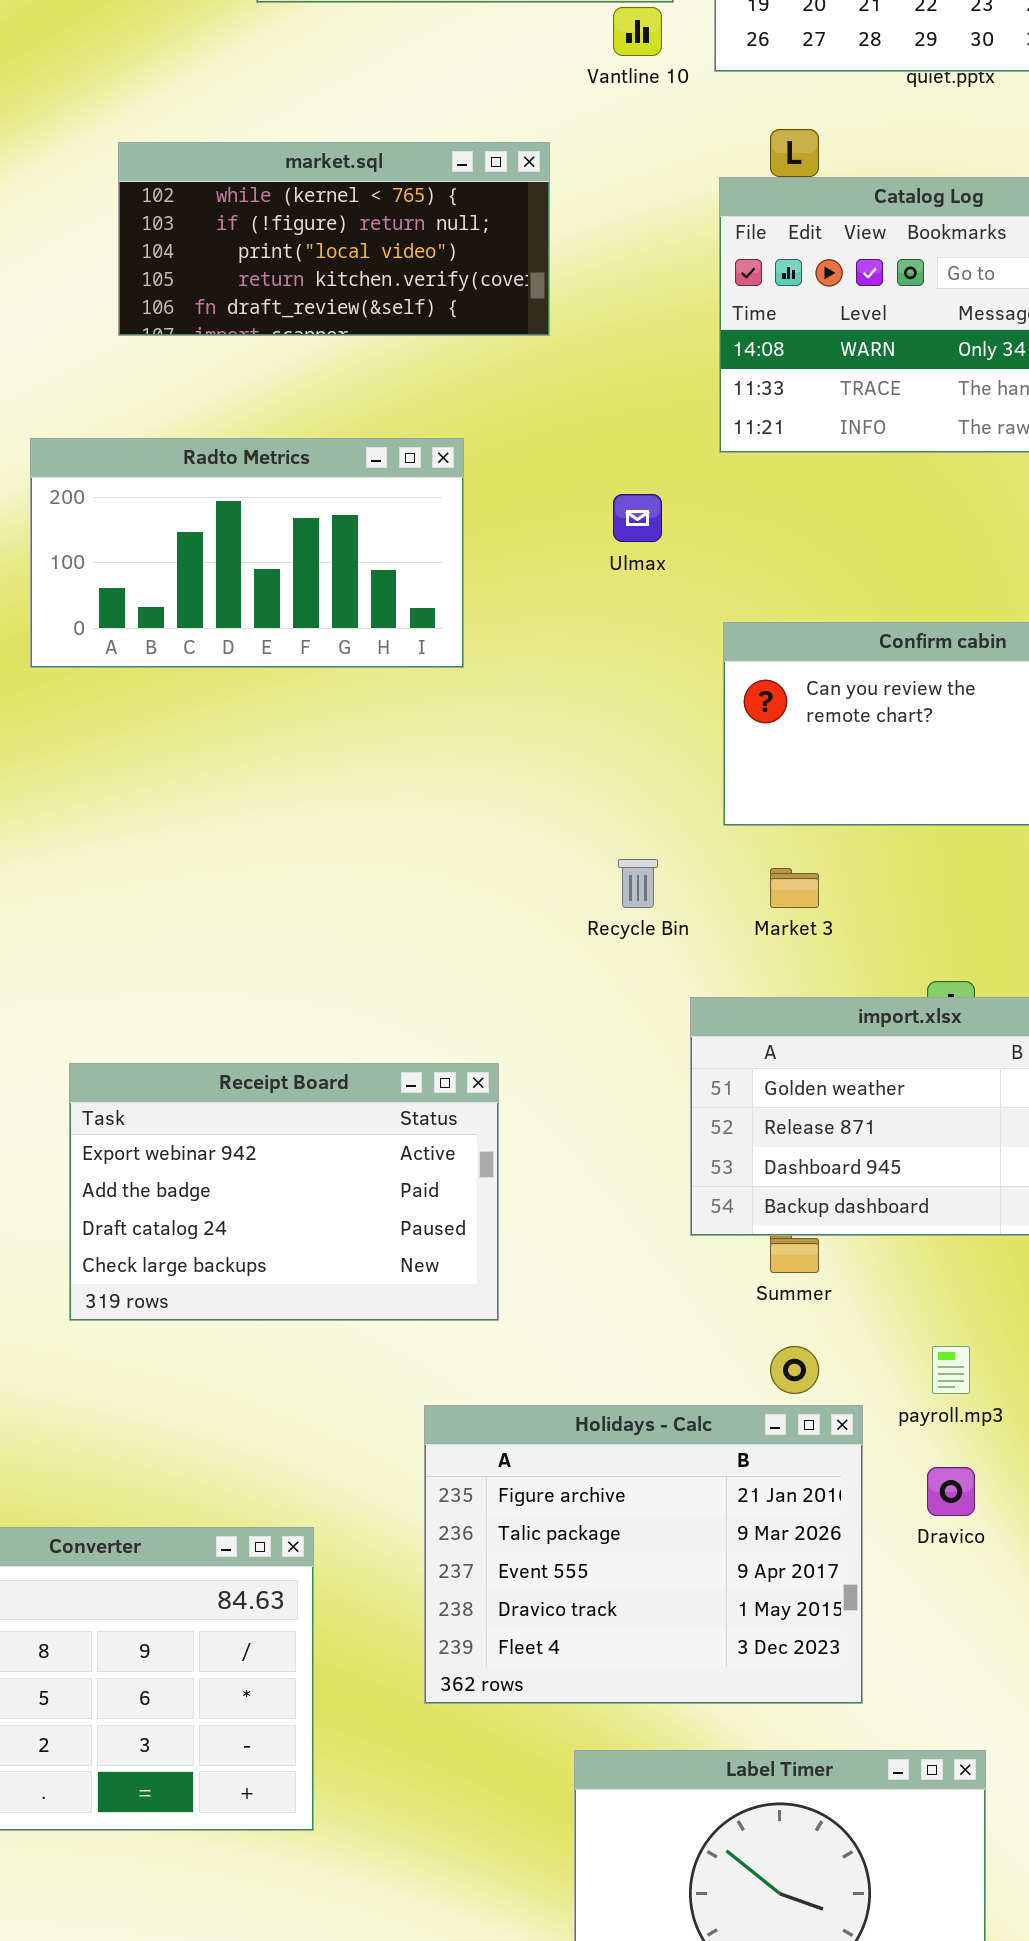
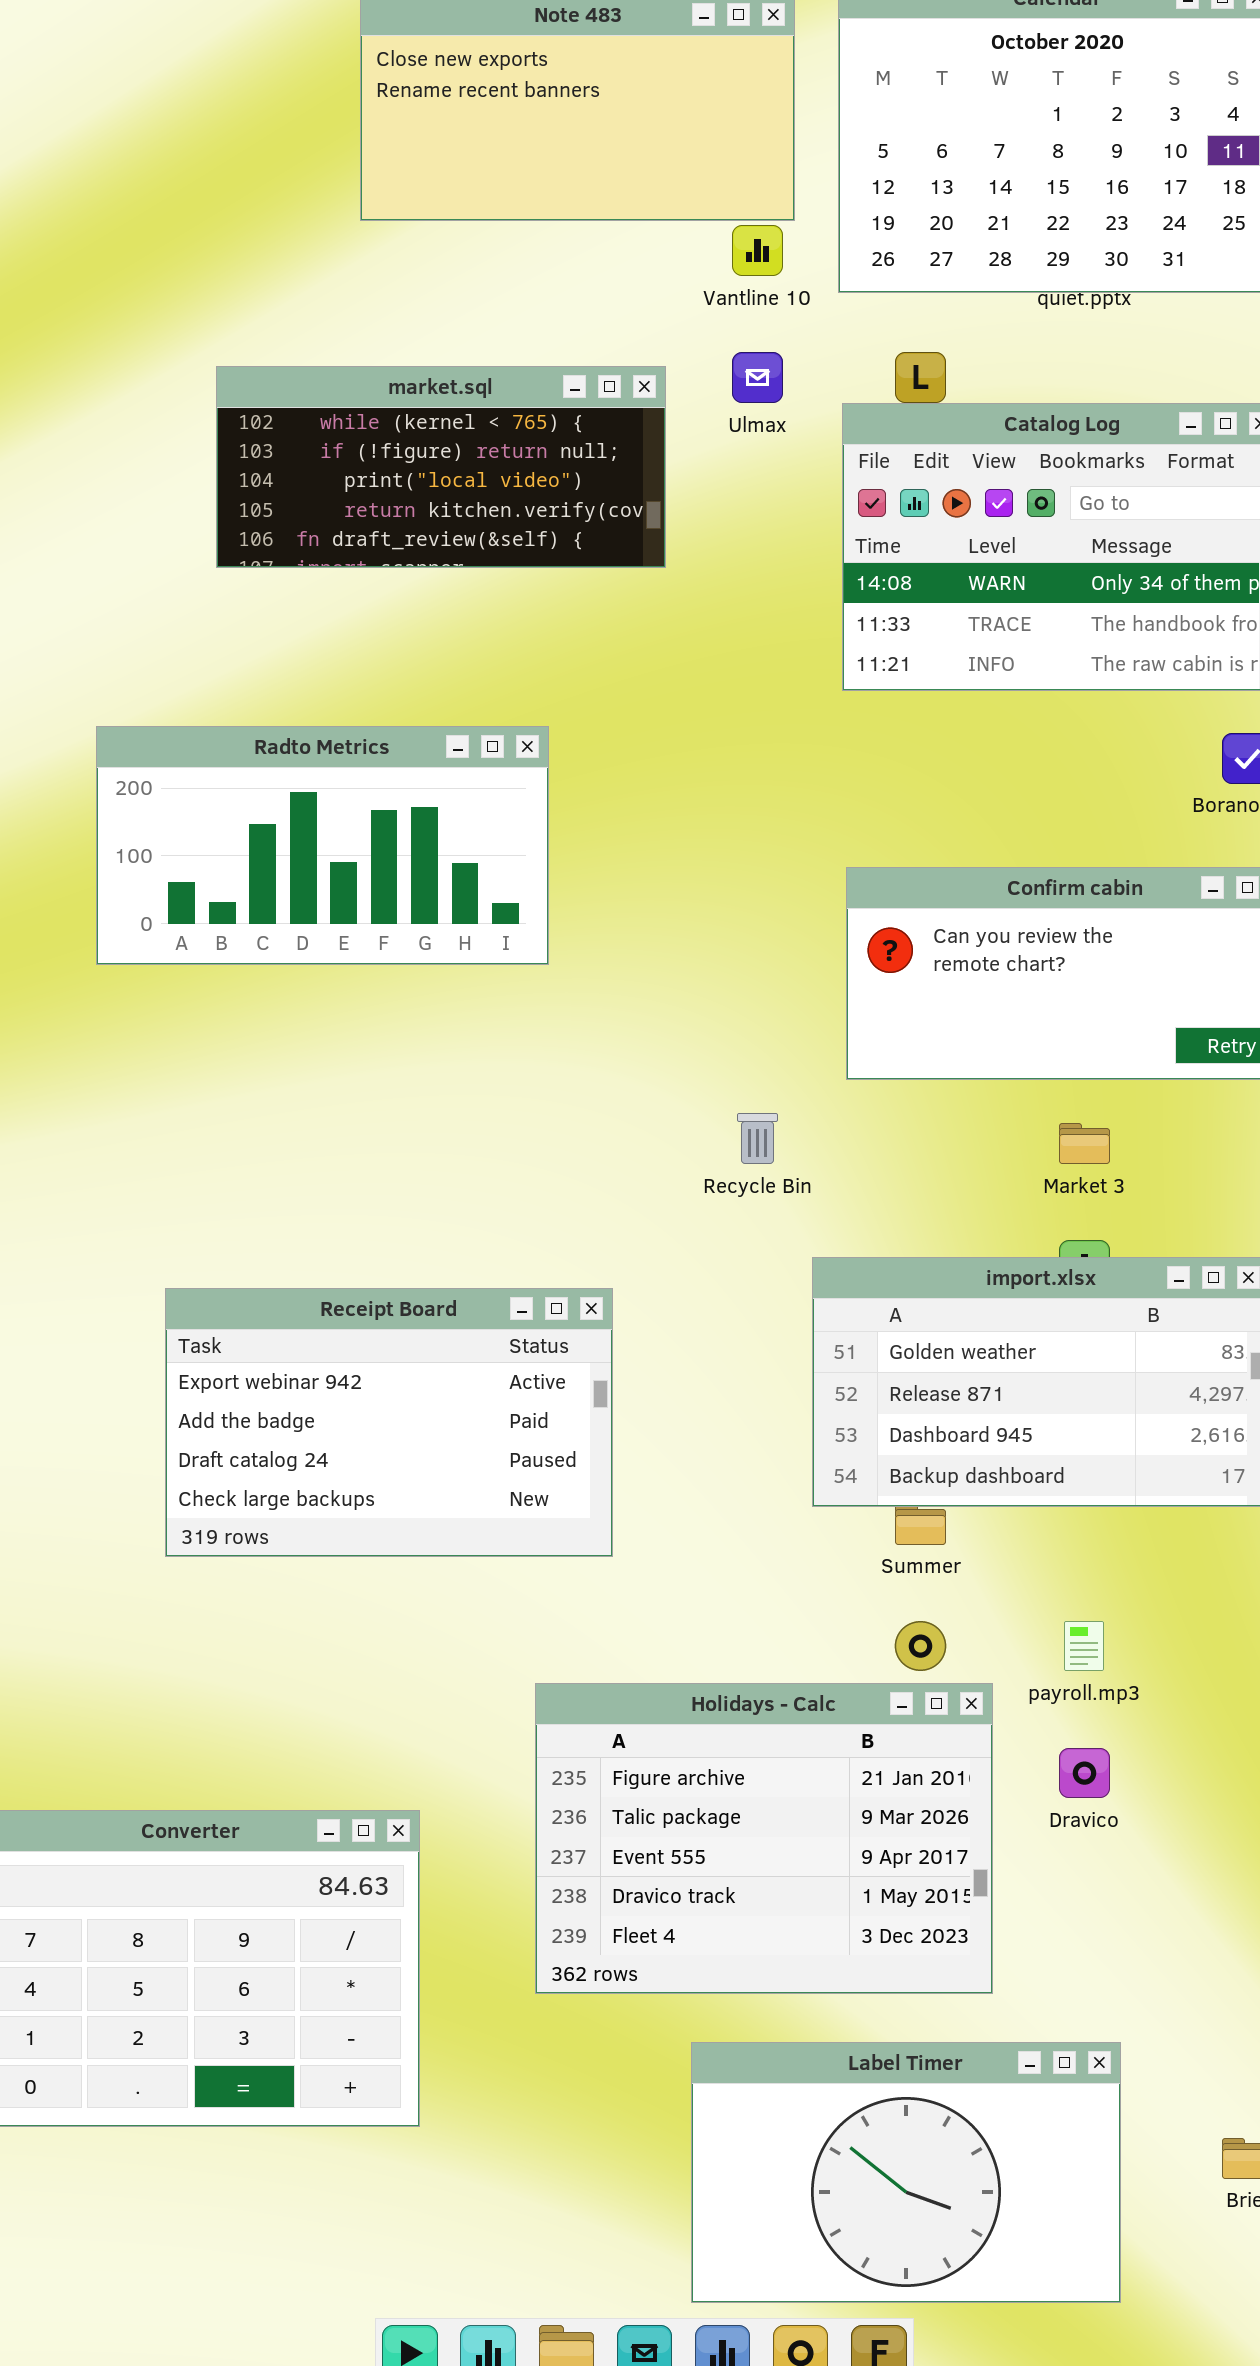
Radto Metrics: [30,438,464,668] -> [96,726,549,965], moved
Ulmax: [613,494,662,542] -> [732,352,783,403], moved
Market 3: [770,868,819,908] -> [1059,1123,1110,1164], moved
Receipt Board: [69,1063,499,1321] -> [165,1288,613,1557], moved

